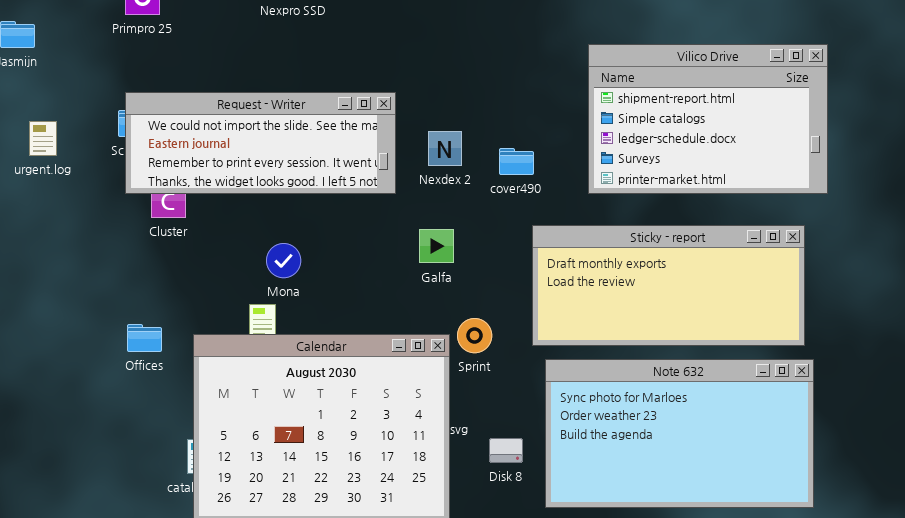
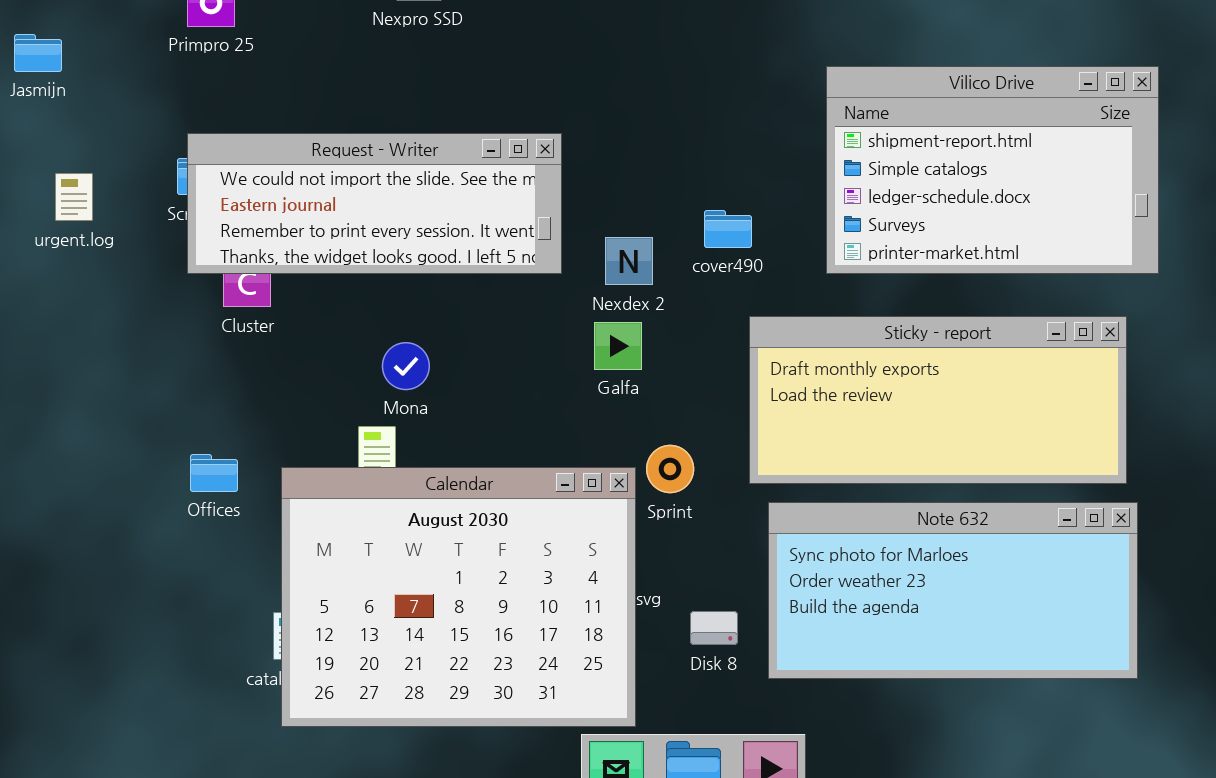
Nexdex 2: [428,131,462,166] -> [605,237,653,285], moved
Note 632: [545,359,814,508] -> [768,502,1138,679], resized

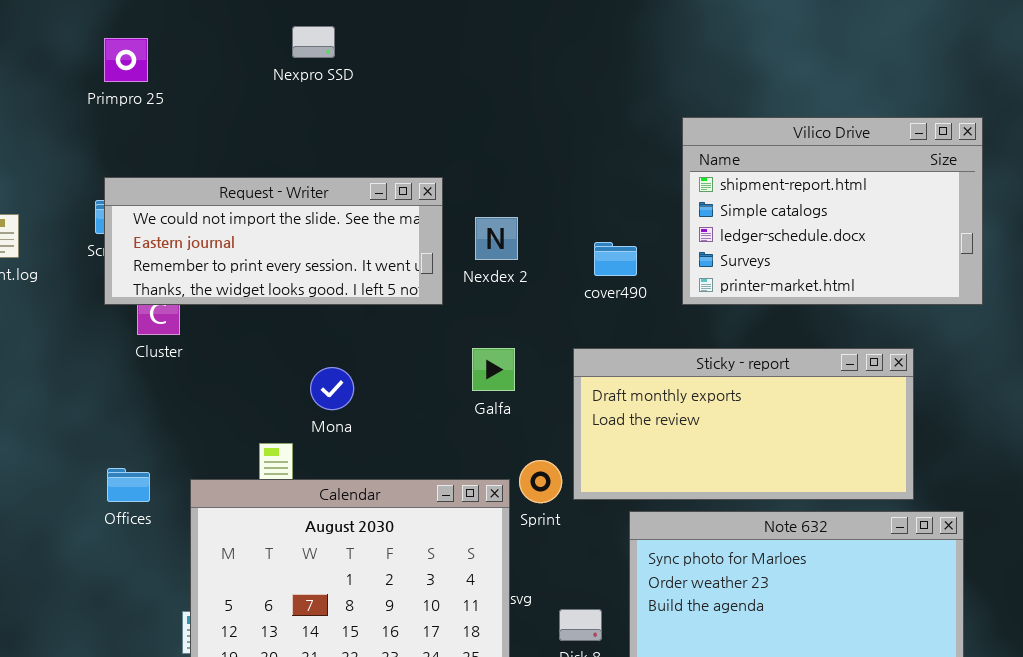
cover490: [704,210,752,248] -> [594,242,637,276], moved
Nexdex 2: [605,237,653,285] -> [475,217,518,260], moved
Sticky - report: [749,316,1127,484] -> [573,348,914,500], moved
Mona: [382,342,430,390] -> [310,367,354,410], moved

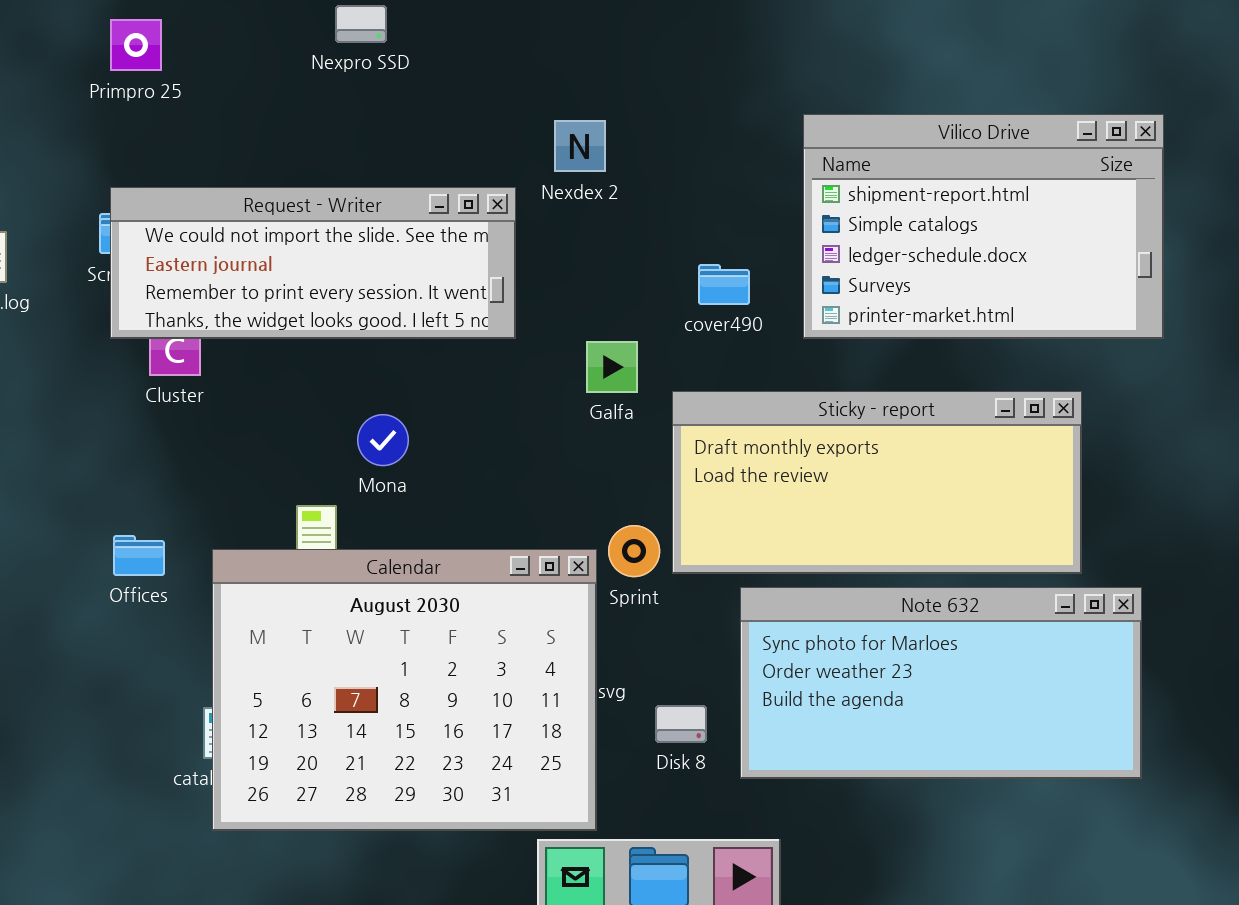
Nexdex 2: [475,217,518,260] -> [554,120,606,172], moved
Galfa: [472,348,515,391] -> [586,341,638,393], moved

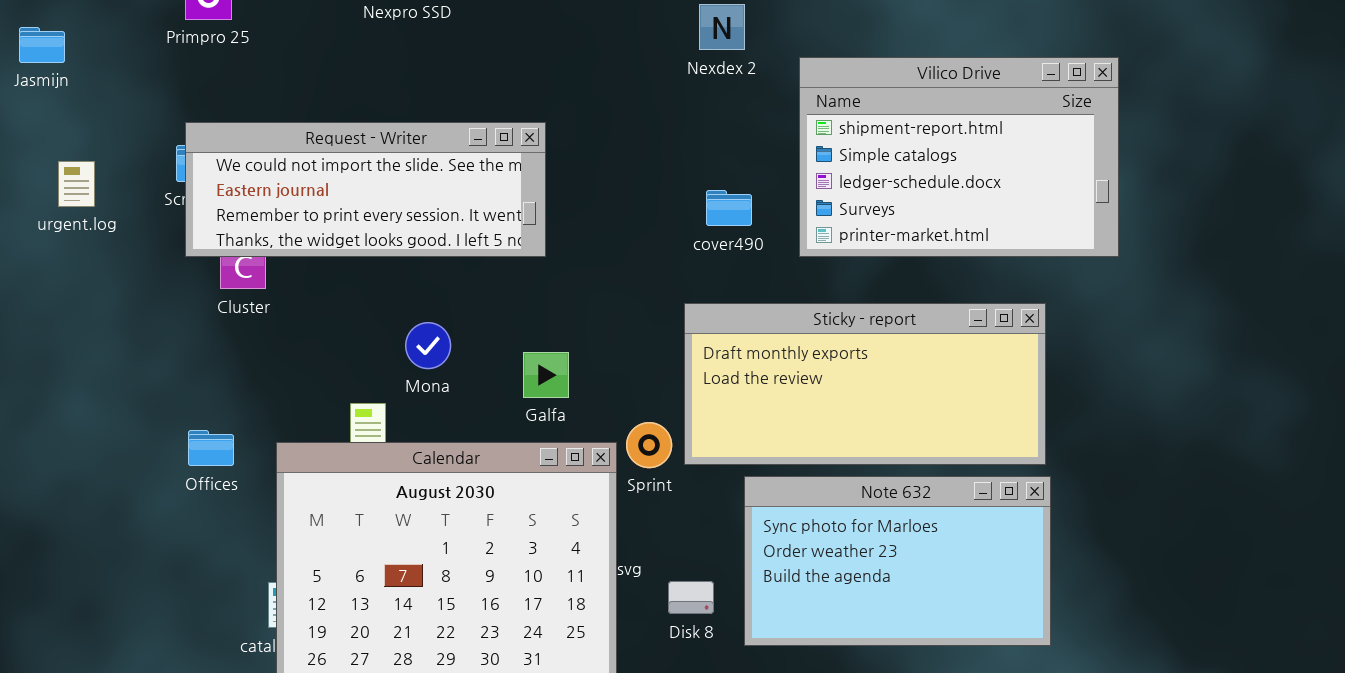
Nexdex 2: [554,120,606,172] -> [699,4,745,50], moved
Galfa: [586,341,638,393] -> [523,352,569,398], moved
Note 632: [740,587,1142,779] -> [744,476,1051,646], resized

